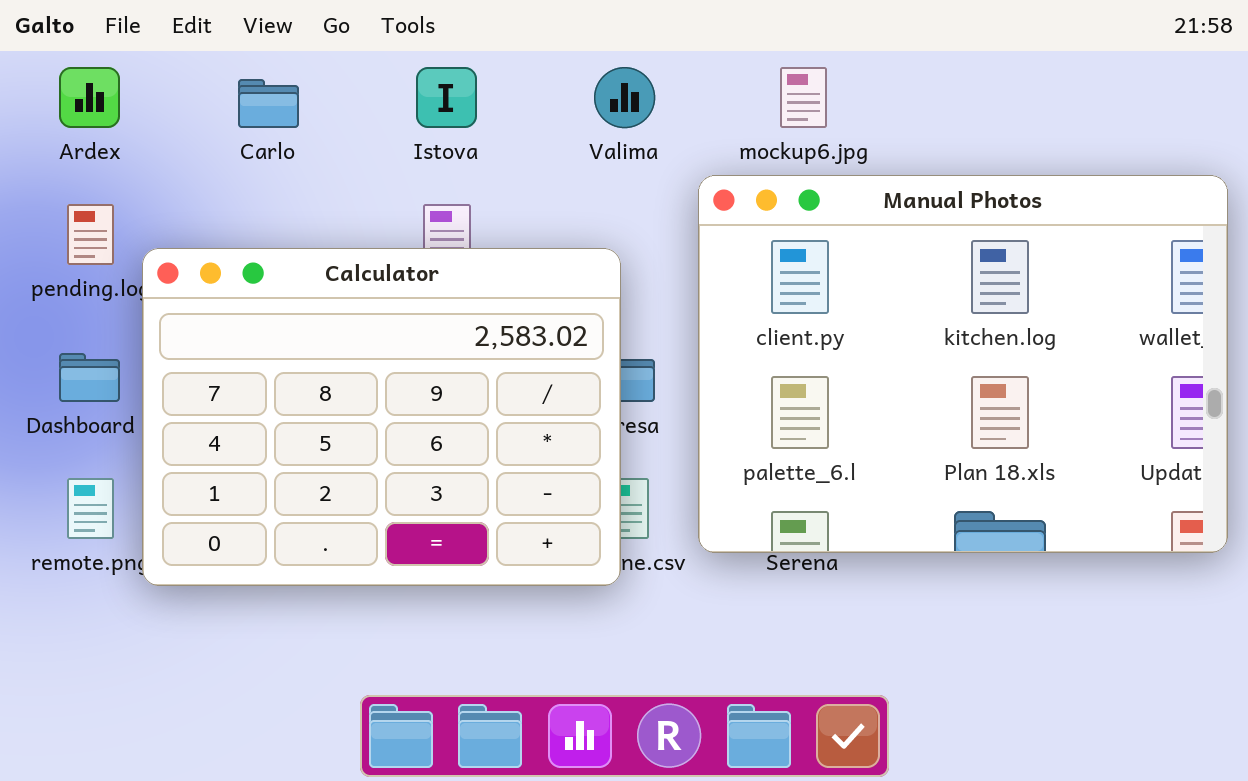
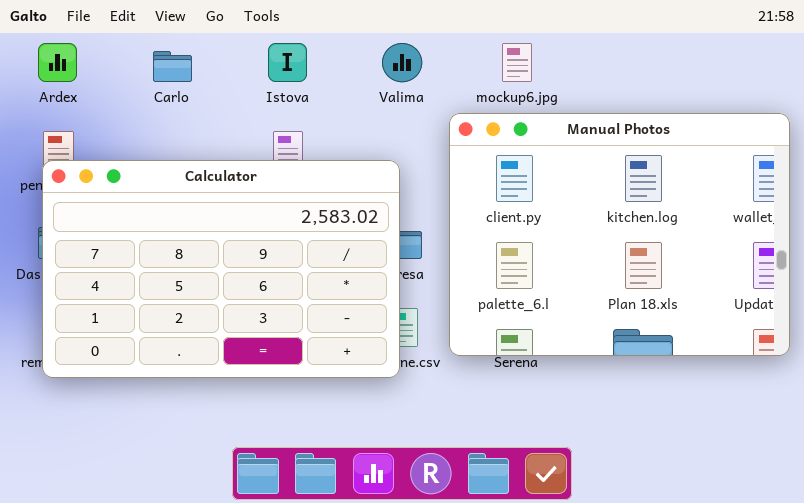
Calculator: [142,248,621,586] -> [42,160,400,378], resized

